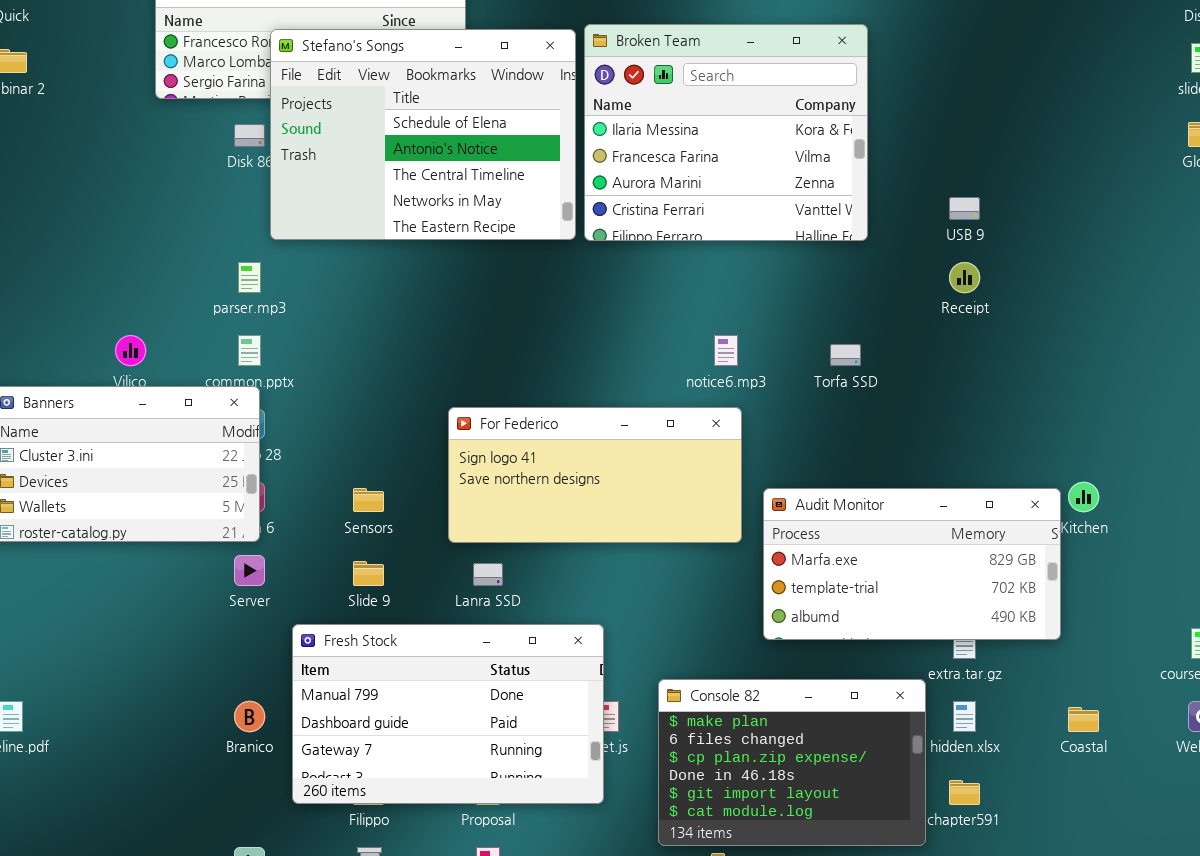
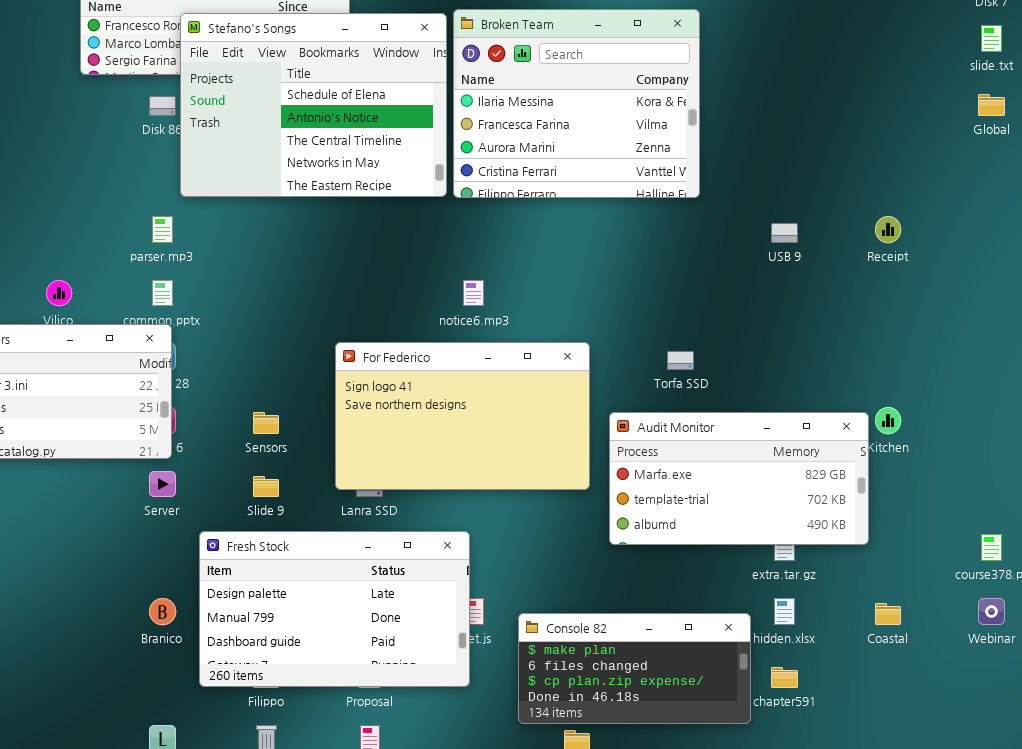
USB 9: [949,197,980,220] -> [771,223,798,243], moved
Receipt: [949,262,980,293] -> [875,216,901,243], moved
notice6.mp3: [714,335,738,366] -> [463,280,484,306], moved
Torfa SSD: [830,344,861,366] -> [667,351,694,370], moved
For Federico: [448,407,742,543] -> [335,342,590,490], resized
Fresh Stock: [292,624,604,804] -> [199,531,470,687], scrolled up 1 row
Console 82: [658,679,926,846] -> [518,613,751,724], resized

